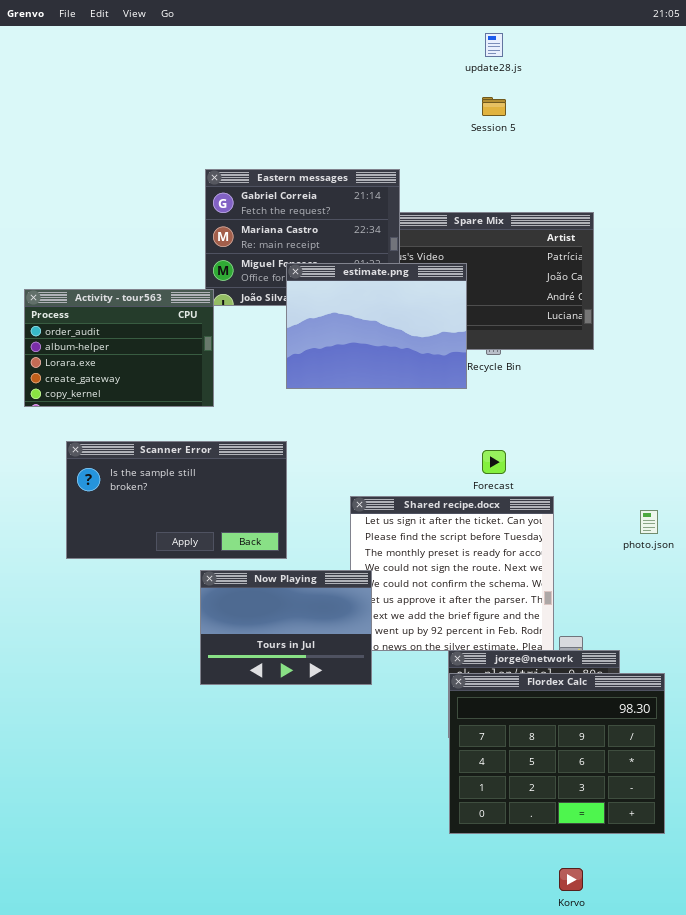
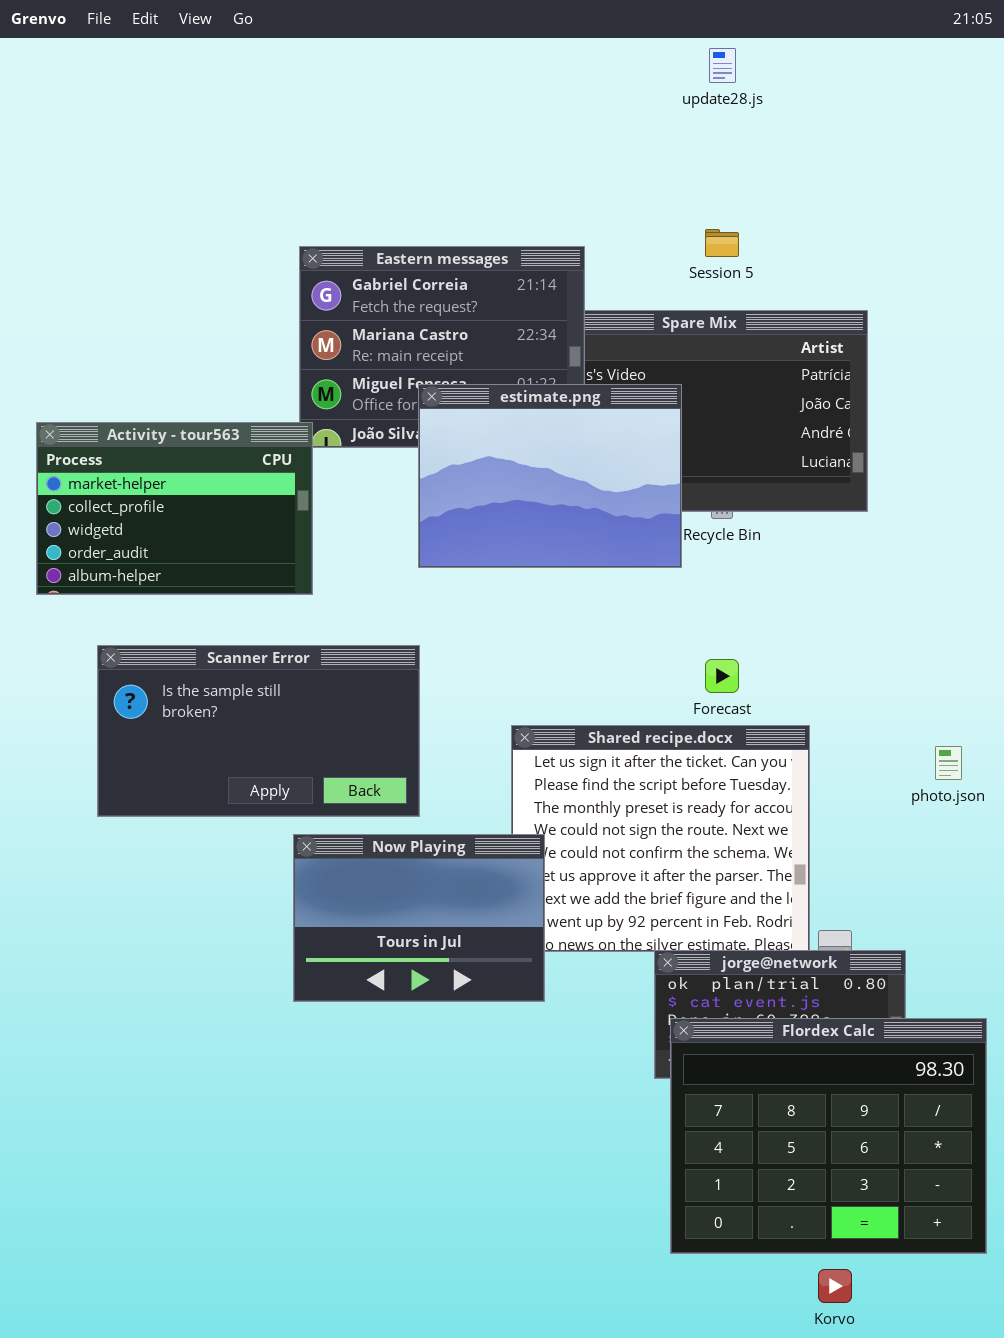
Session 5: [482,97,506,116] -> [705,229,739,257], moved
Activity - tour563: [24,289,214,407] -> [36,422,313,595], scrolled up 3 rows
Flordex Calc: [449,673,665,834] -> [670,1018,987,1254], moved

